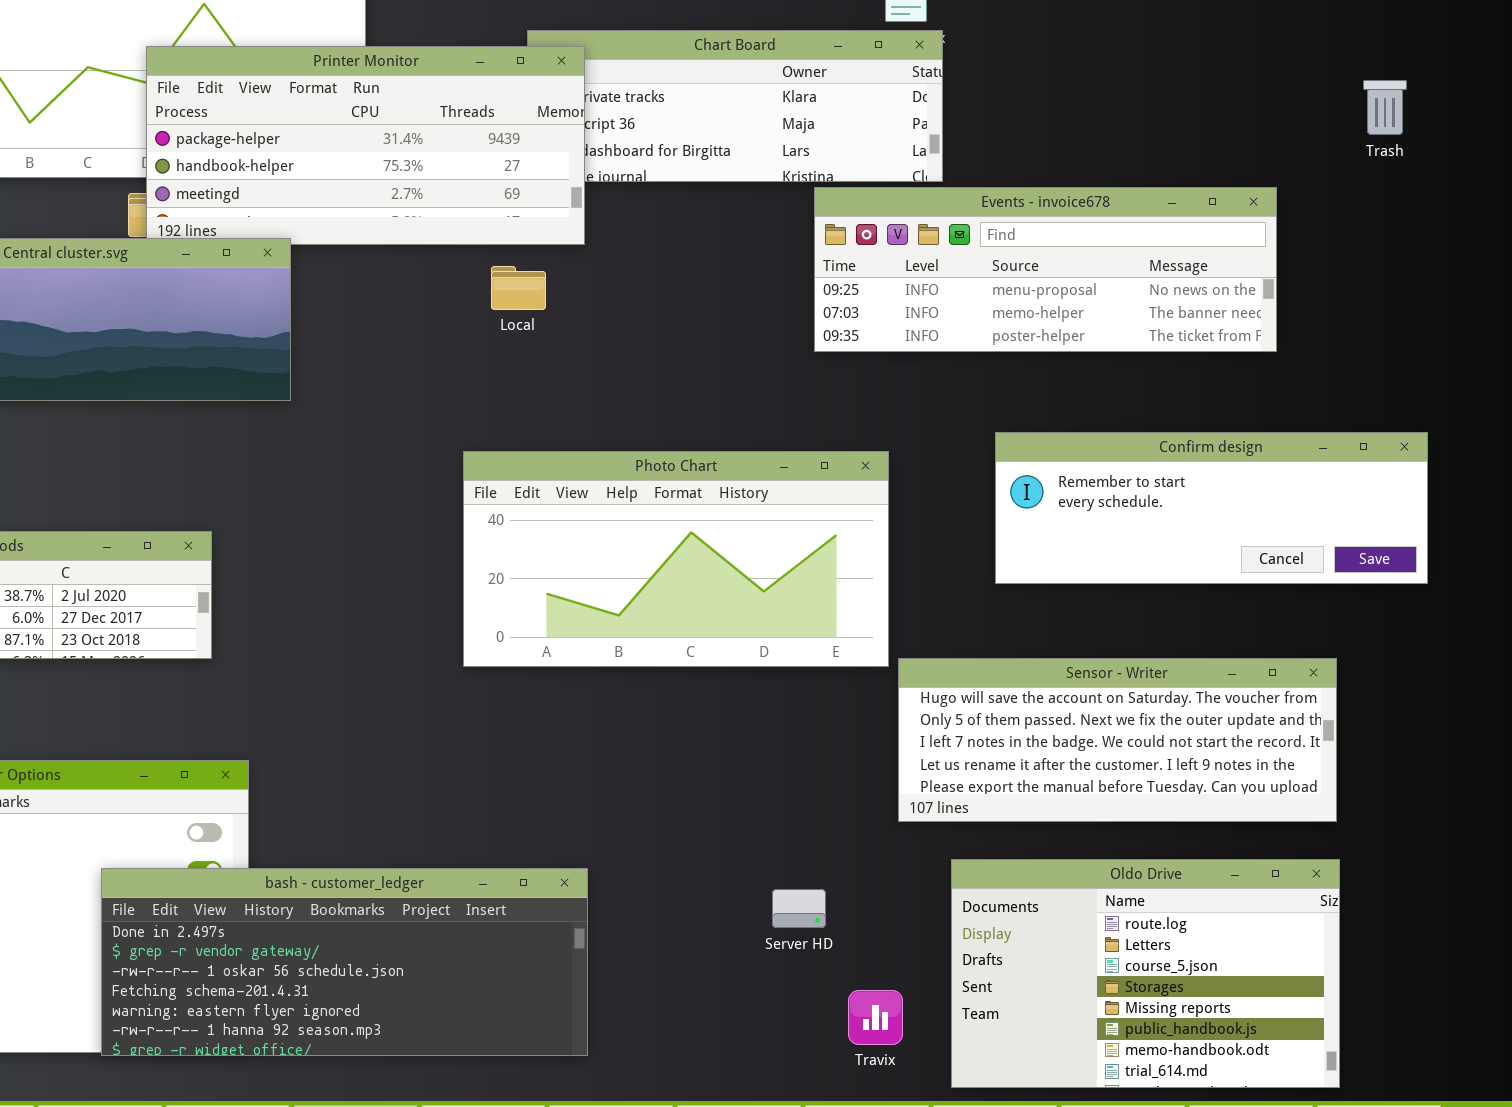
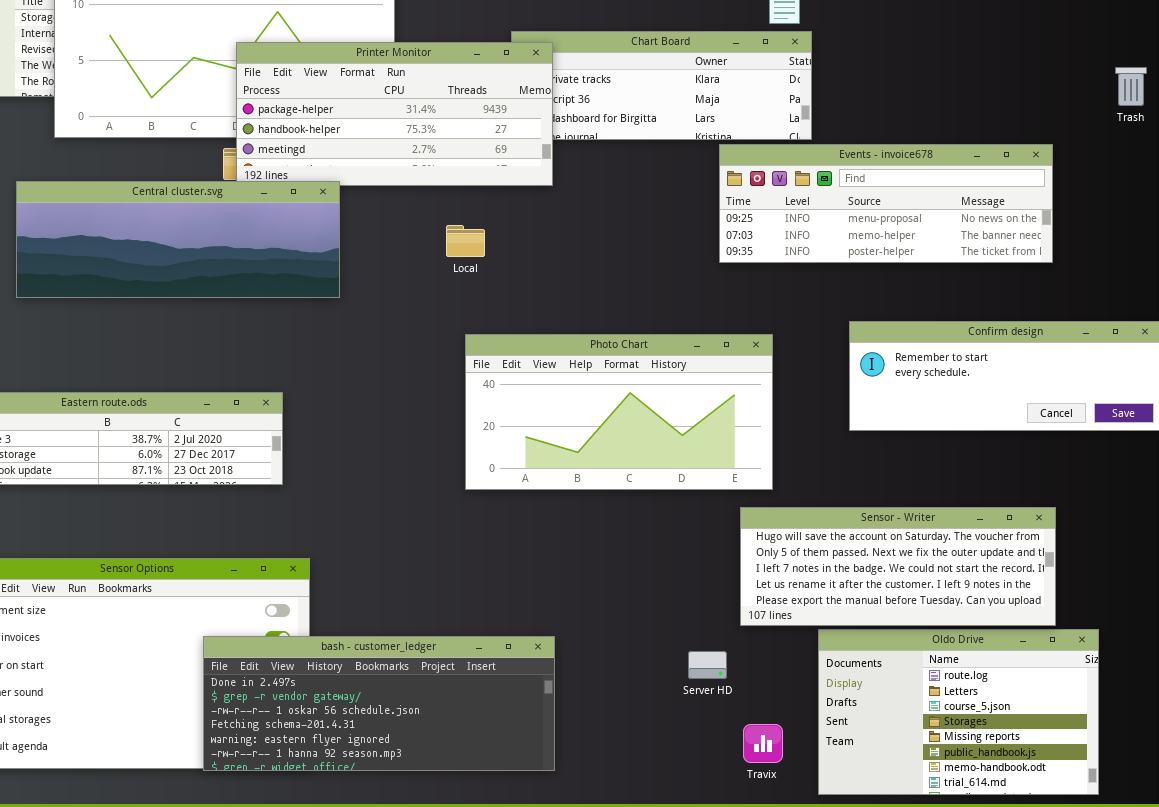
Local: [491,266,546,310] -> [446,225,485,257], moved
Sensor - Writer: [898,658,1337,822] -> [740,507,1056,626], moved

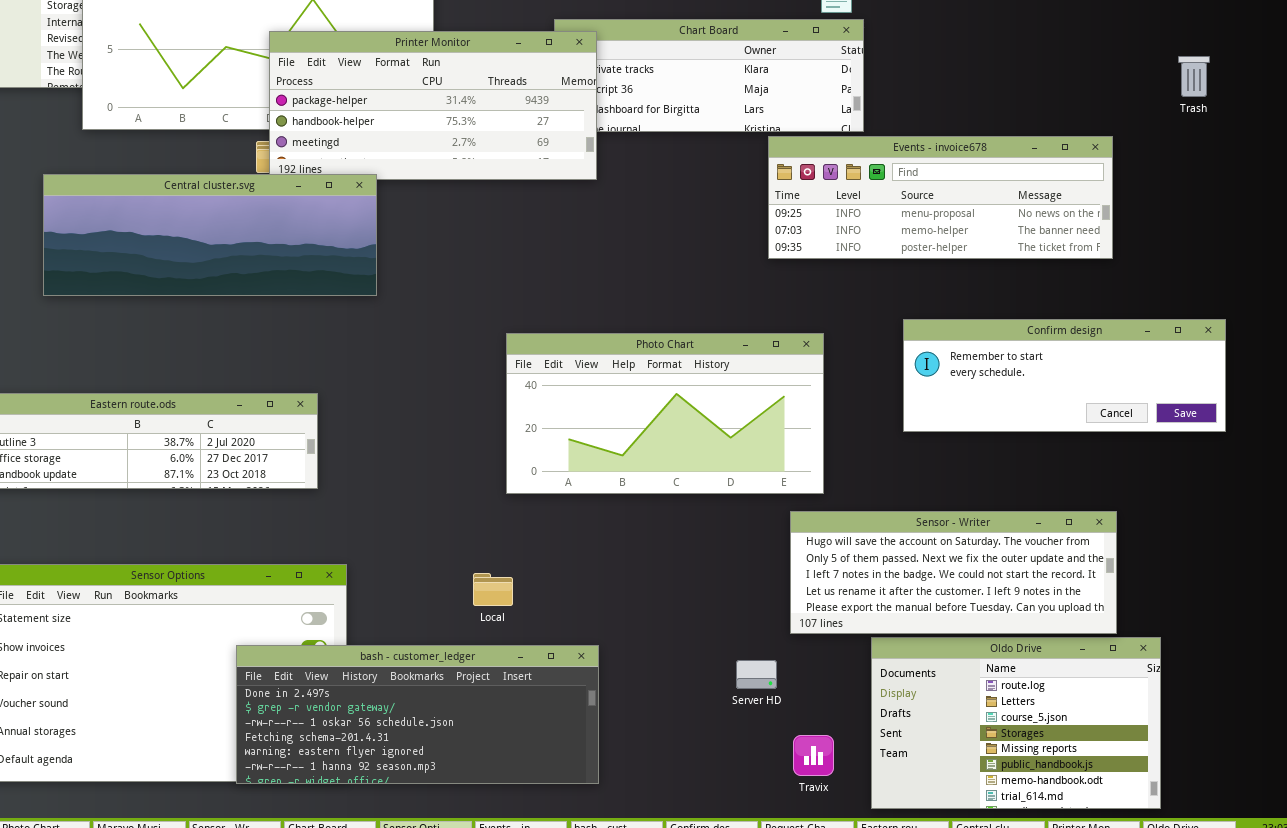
Local: [446,225,485,257] -> [473,573,513,606], moved

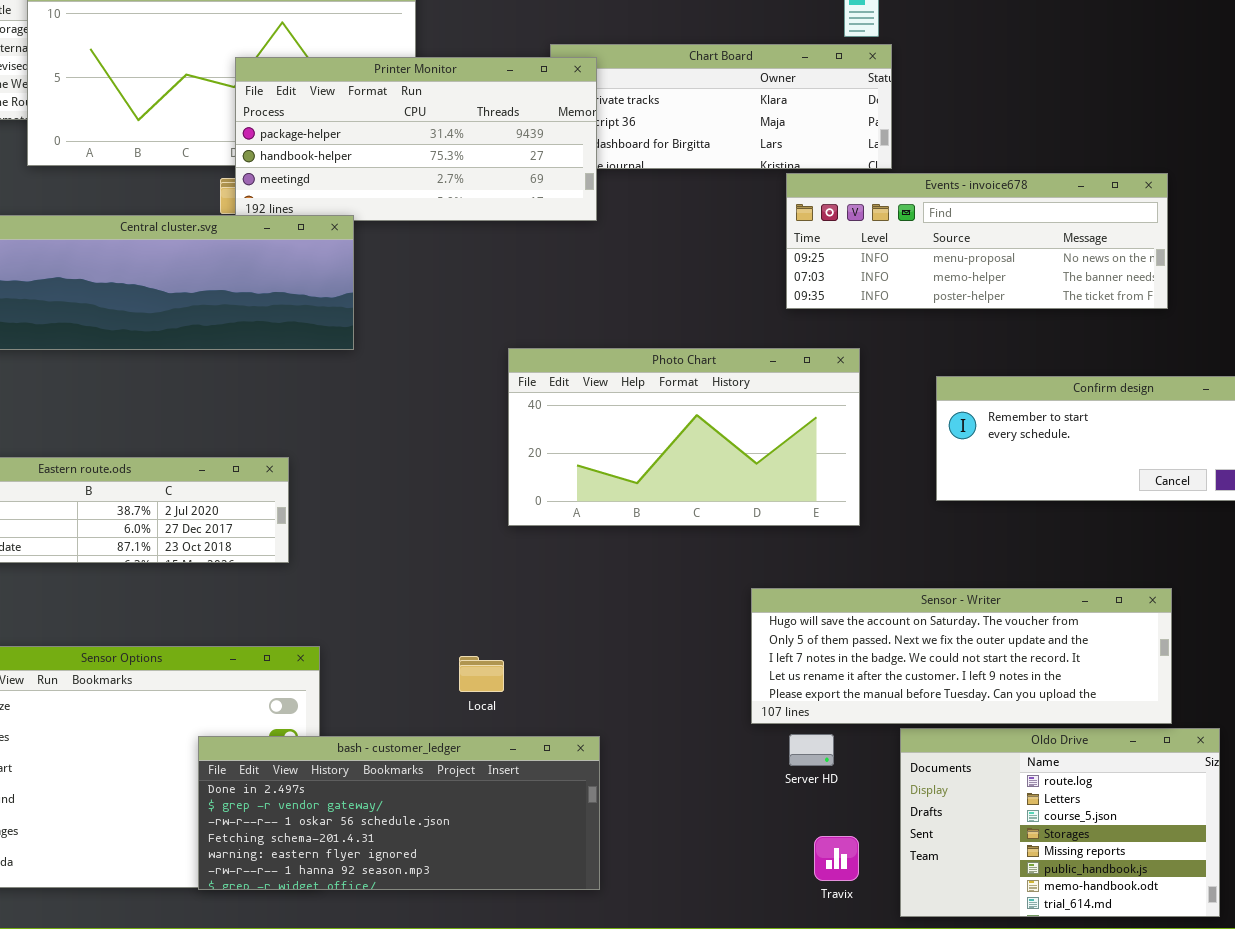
Photo Chart: [506,333,824,494] -> [508,348,860,526], moved
Sensor - Writer: [790,511,1117,634] -> [751,588,1172,724], resized
Server HD: [736,660,777,689] -> [789,734,834,766], moved

